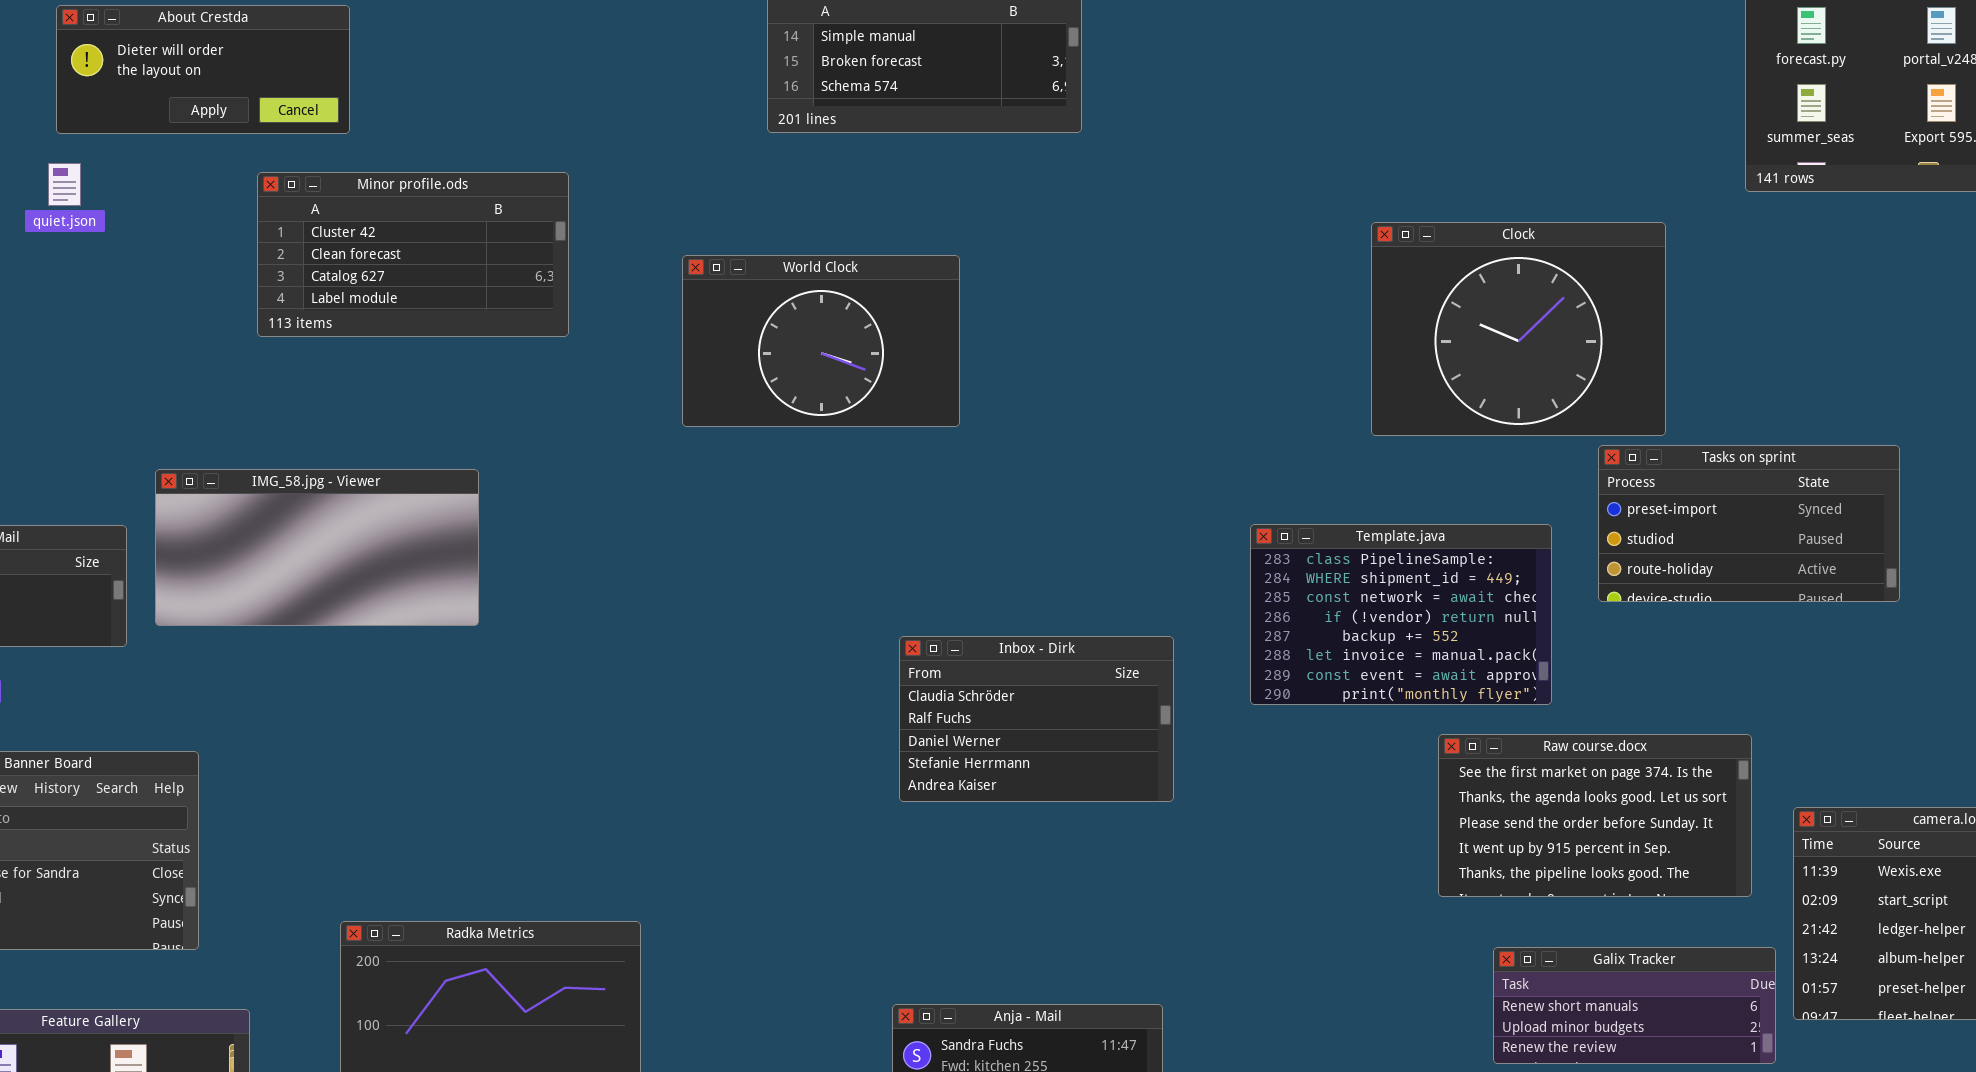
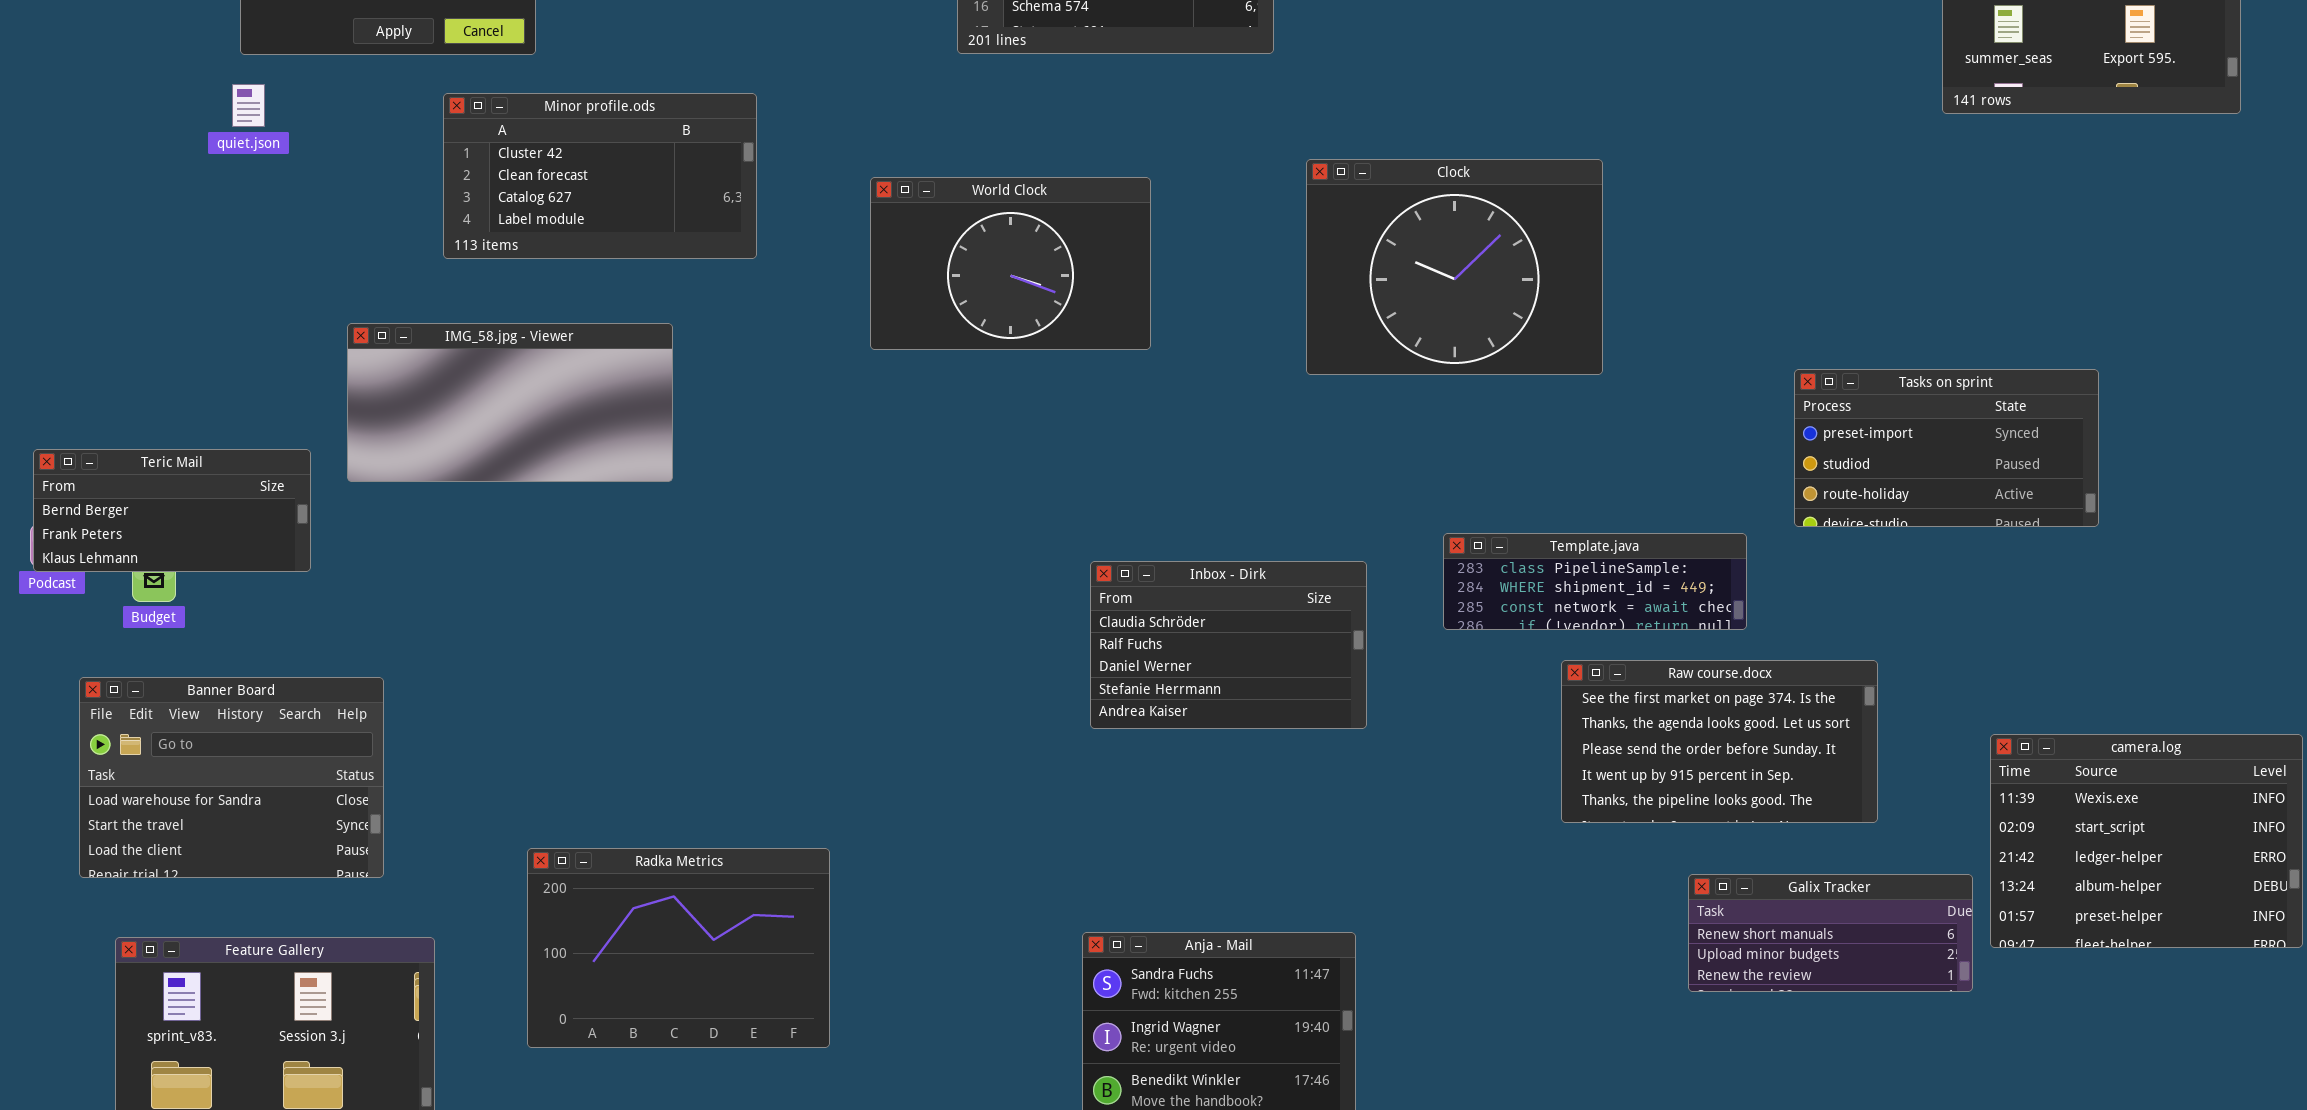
Clock: [1371,222,1666,436] -> [1306,159,1603,375], moved
IMG_58.jpg - Viewer: [155,469,479,626] -> [347,323,673,482], moved
Template.java: [1250,524,1552,705] -> [1443,533,1747,630], resized
Raw course.docx: [1438,734,1752,897] -> [1561,660,1878,823], moved

